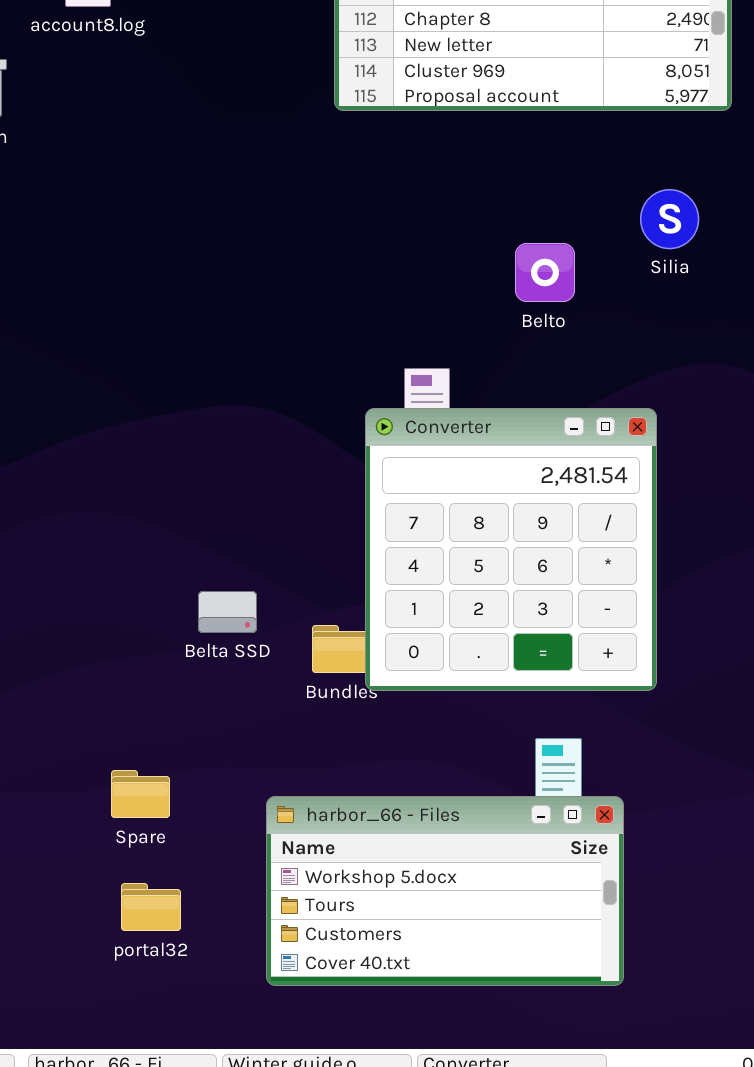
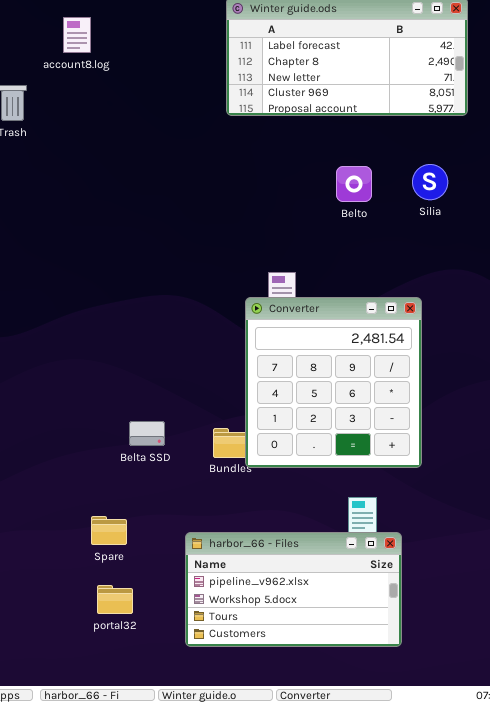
Belto: [515,243,575,302] -> [336,166,372,202], moved
Belta SSD: [198,591,257,633] -> [129,421,165,446], moved
harbor_66 - Files: [266,796,624,986] -> [185,532,402,647], scrolled up 1 row

